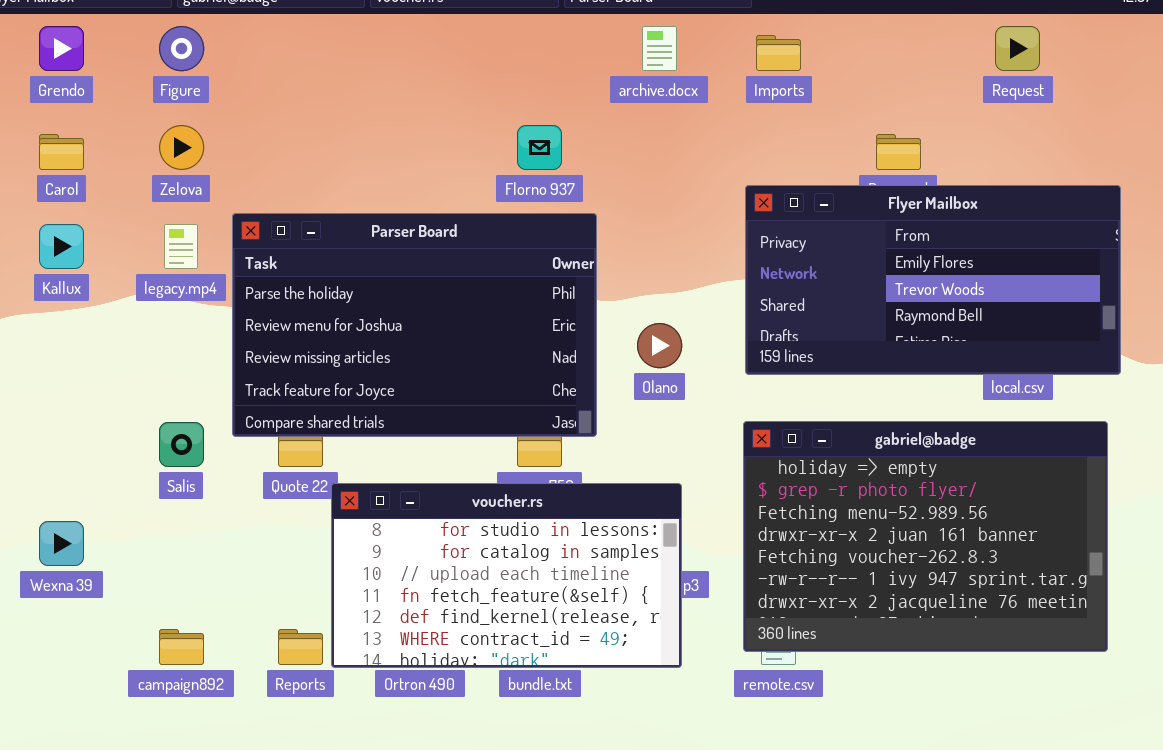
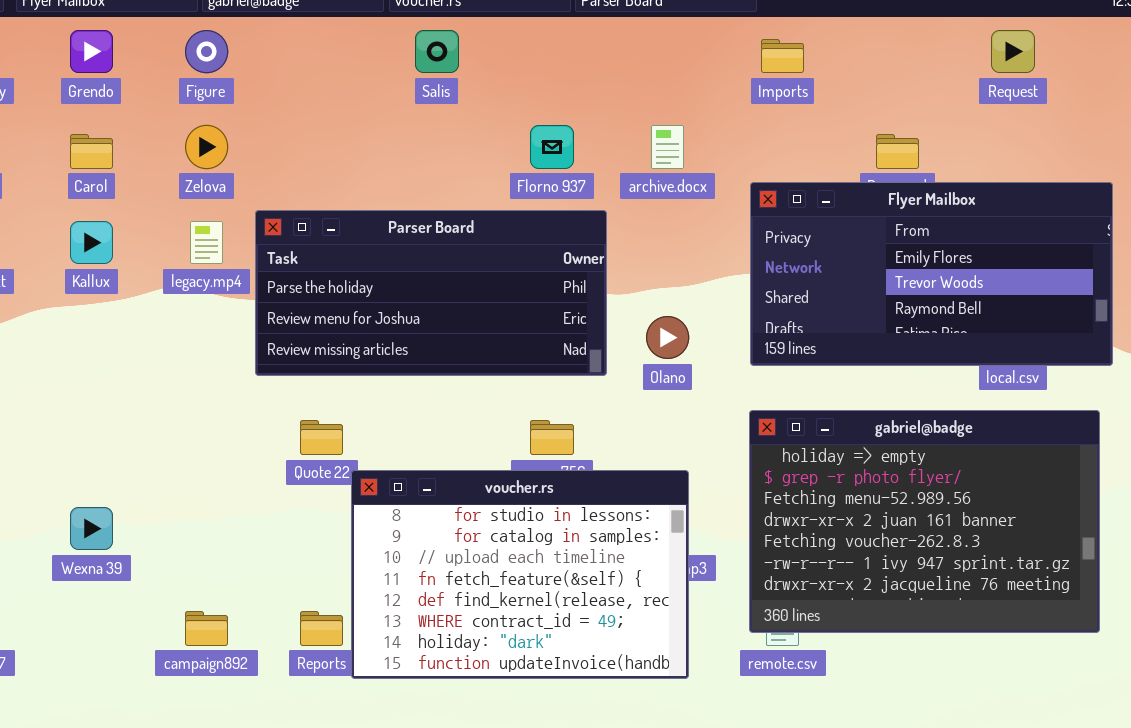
archive.docx: [642,26,677,71] -> [651,125,684,169], moved
Parser Board: [232,213,597,437] -> [255,210,607,376], resized
Salis: [159,422,204,467] -> [415,30,459,73], moved
voucher.rs: [331,483,682,668] -> [351,470,689,679], resized

